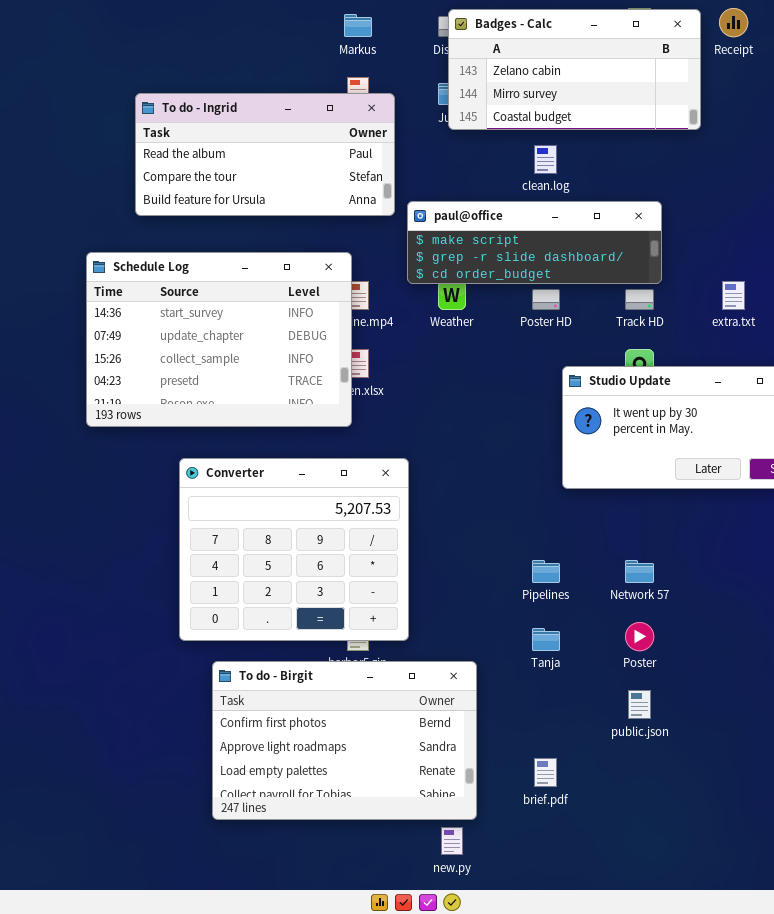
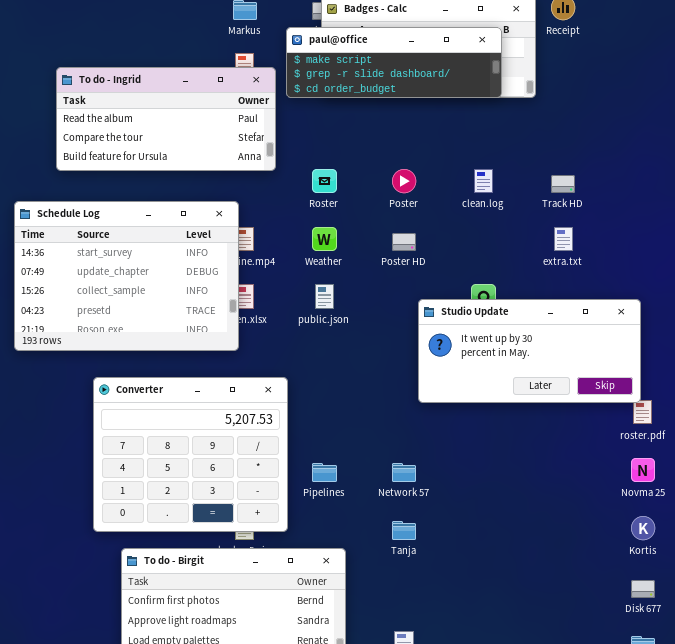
clean.log: [534,145,557,174] -> [474,169,493,193], moved
paul@office: [407,201,662,284] -> [286,27,502,98], moved
Track HD: [625,289,654,310] -> [551,175,575,193], moved
Pipelines: [532,560,560,583] -> [312,463,337,482], moved
Network 57: [625,560,654,583] -> [392,463,416,482], moved
Poster: [625,622,654,651] -> [392,169,416,193], moved
public.json: [628,690,651,719] -> [315,284,334,309], moved

